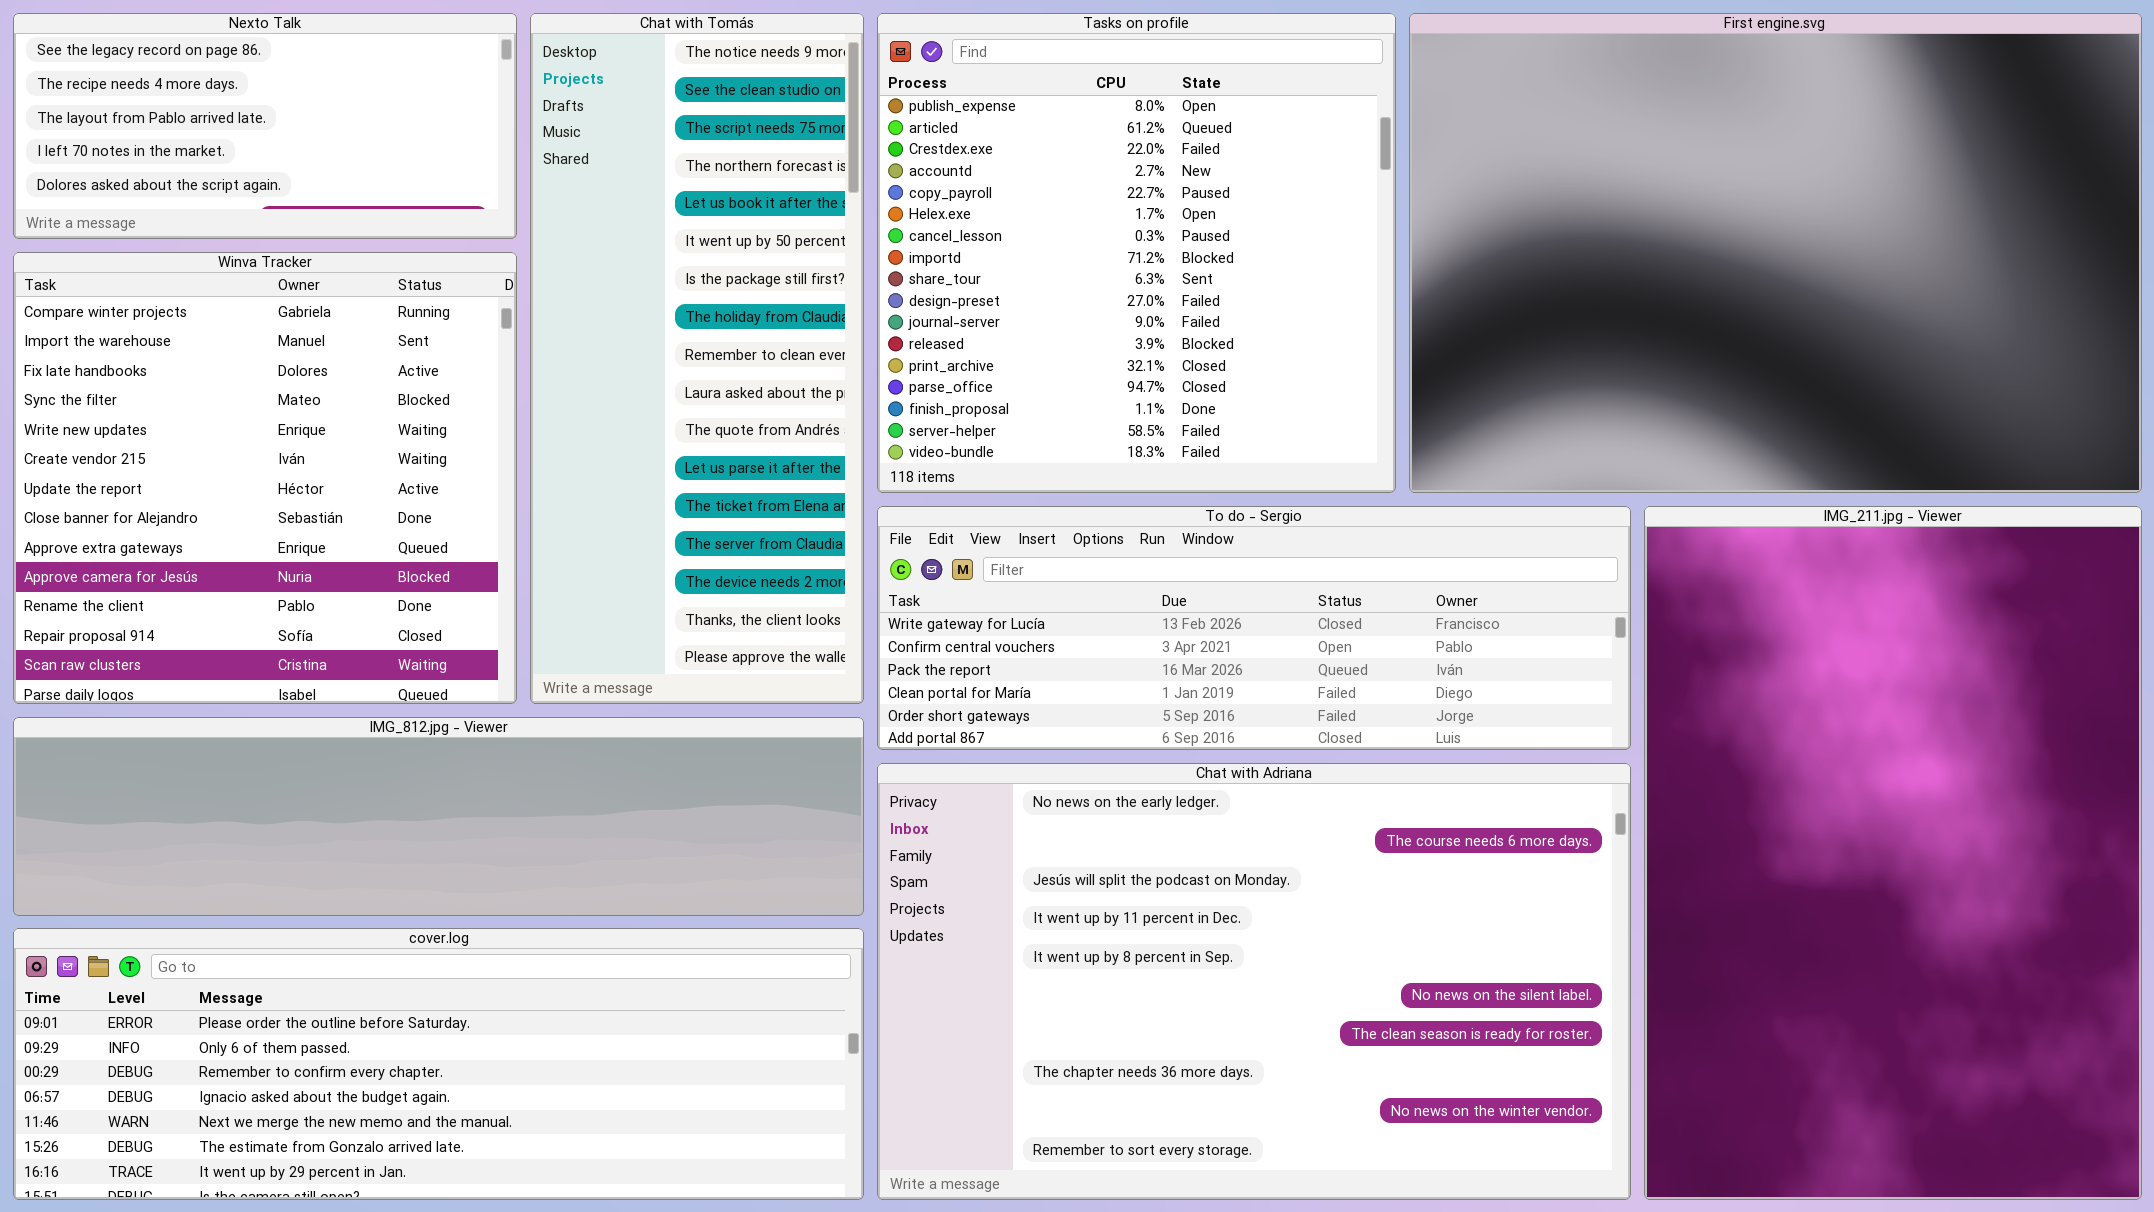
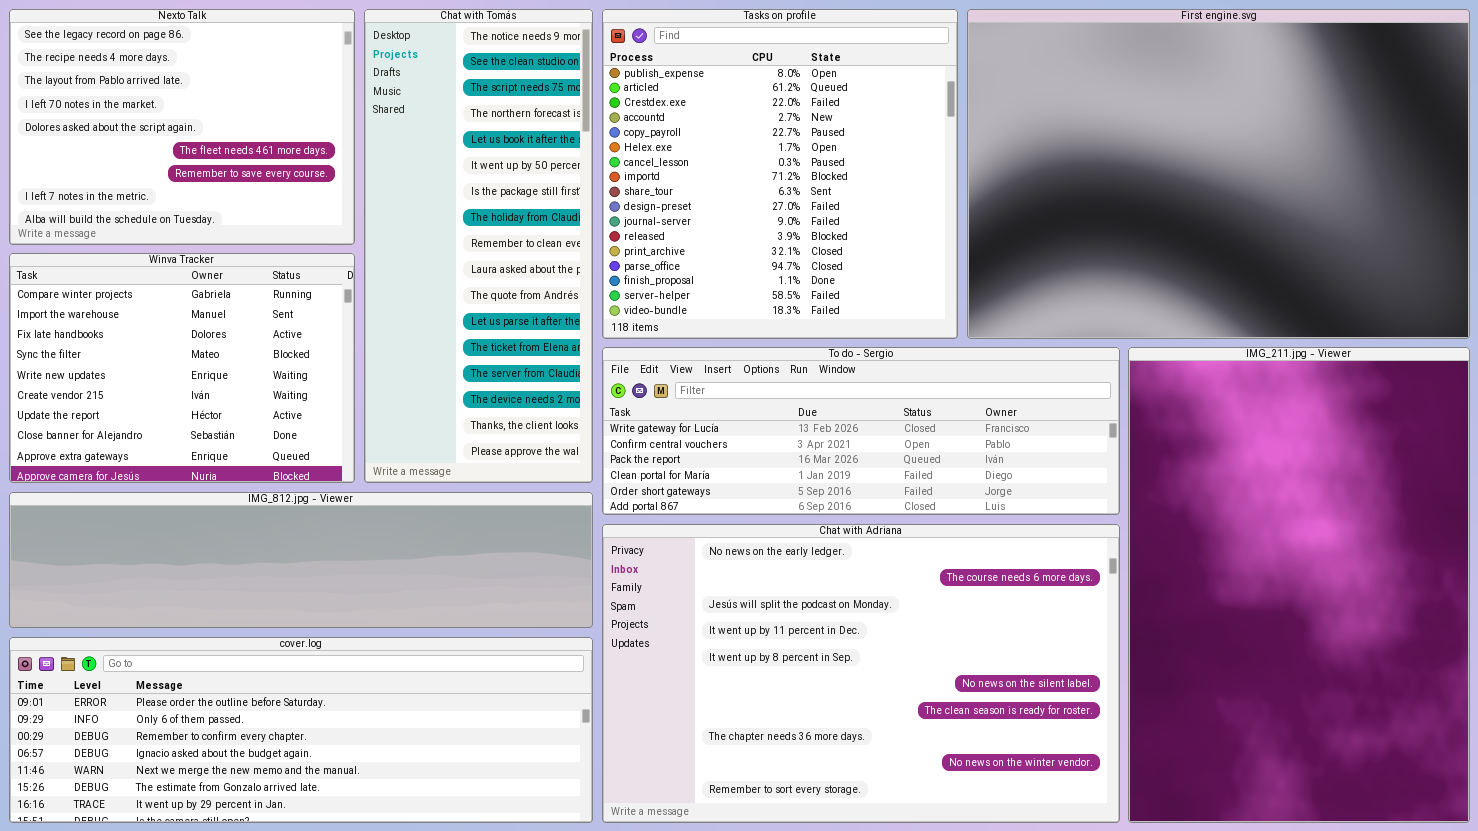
Nexto Talk: [13,13,517,239] -> [9,9,355,245], resized
Winva Tracker: [13,252,517,704] -> [9,253,355,483], resized

